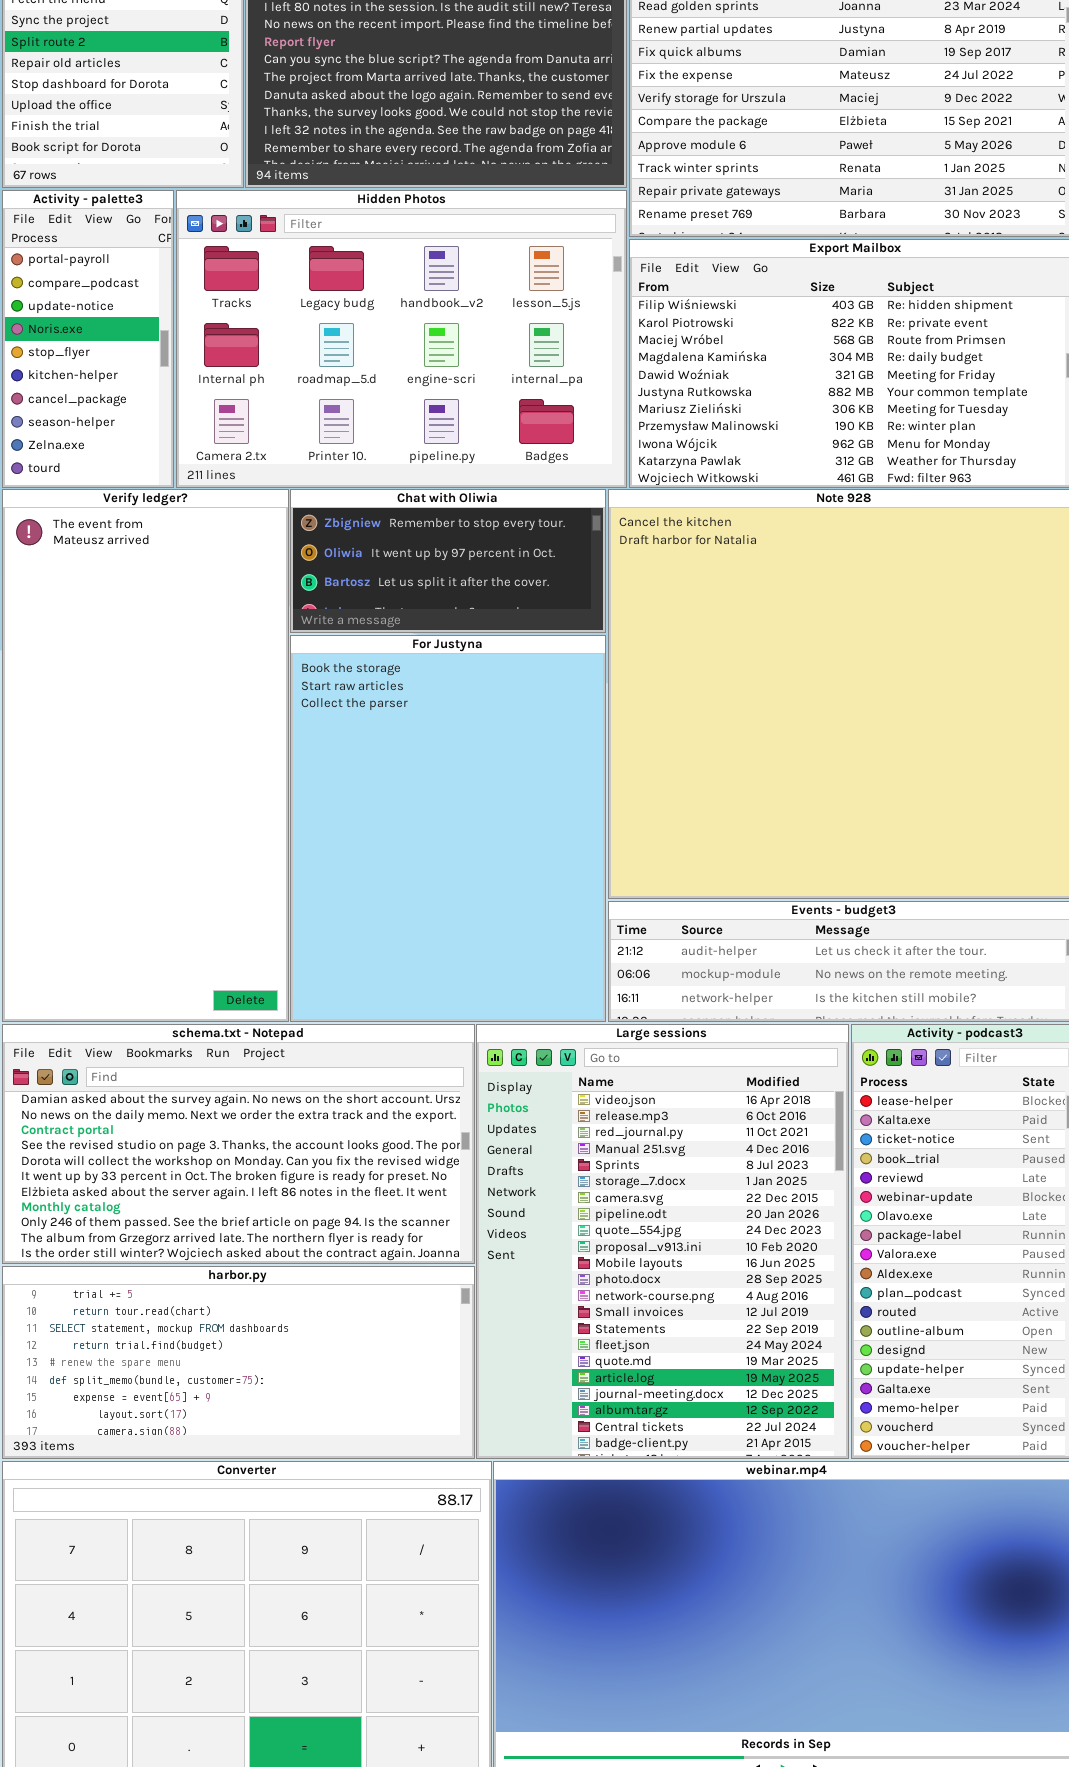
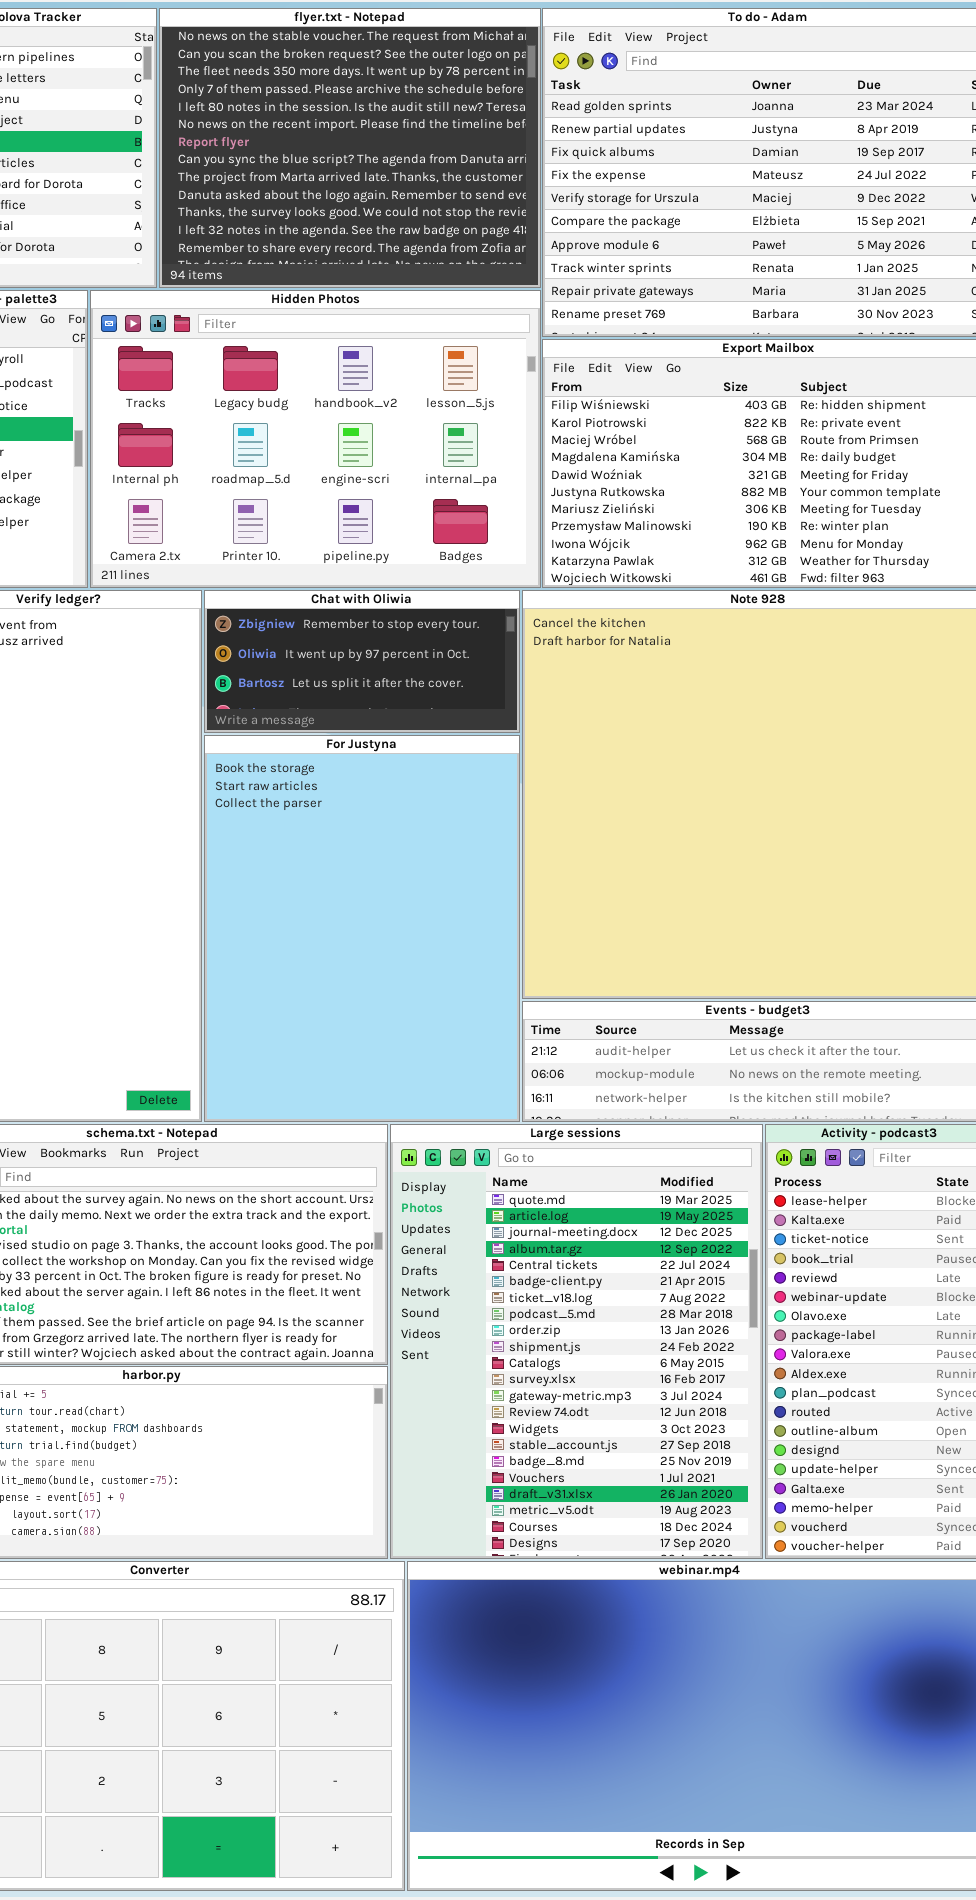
Large sessions: [476,1024,849,1459] -> [390,1124,763,1559], scrolled down 16 rows

